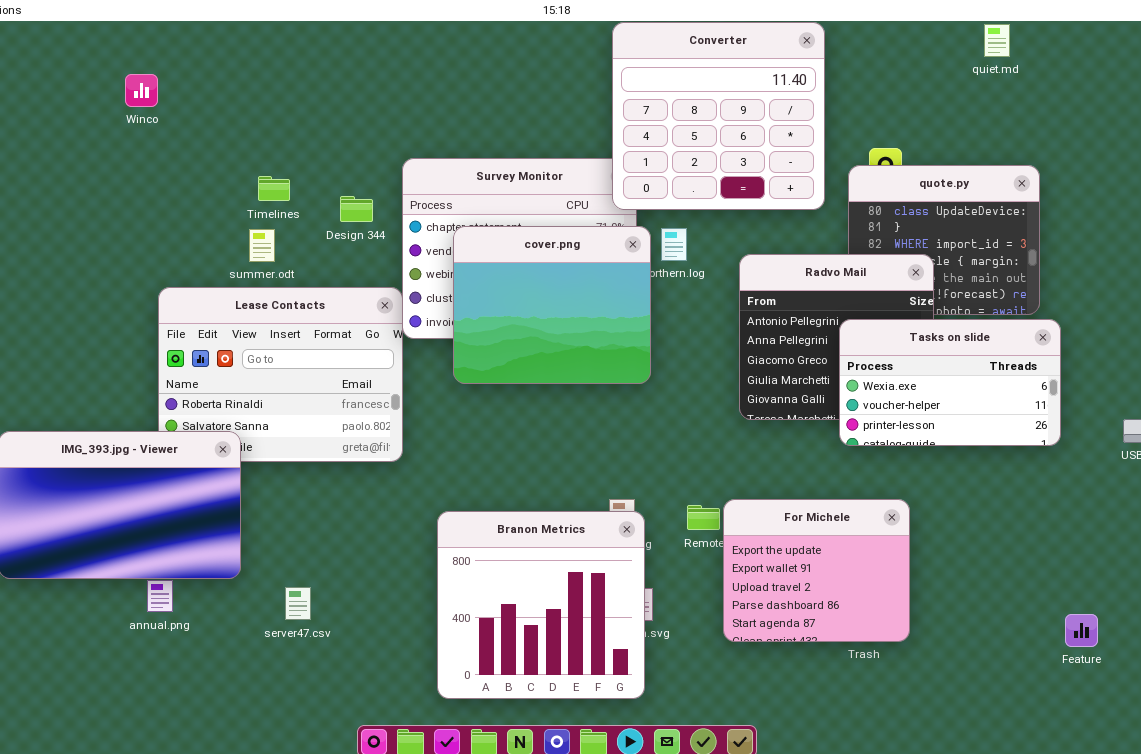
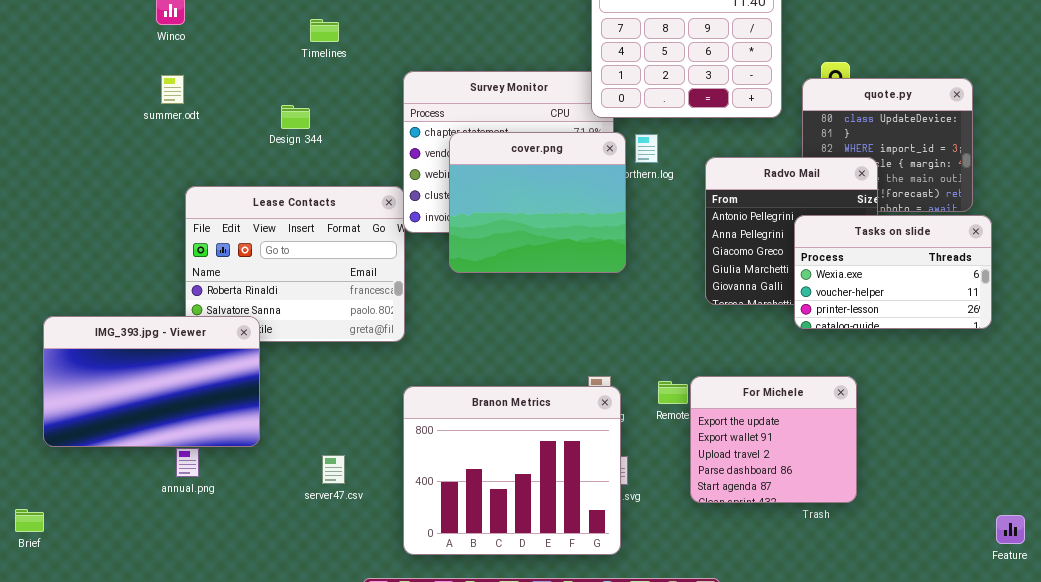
Timelines: [258,176,290,201] -> [310,19,339,42], moved
Design 344: [340,196,373,222] -> [281,105,310,129], moved
summer.odt: [249,229,275,262] -> [161,75,184,104], moved
Branon Metrics: [437,511,645,699] -> [403,386,621,555], resized
server47.csv: [285,587,311,620] -> [322,455,345,484], moved
Feature: [1065,614,1098,647] -> [996,515,1025,544], moved

